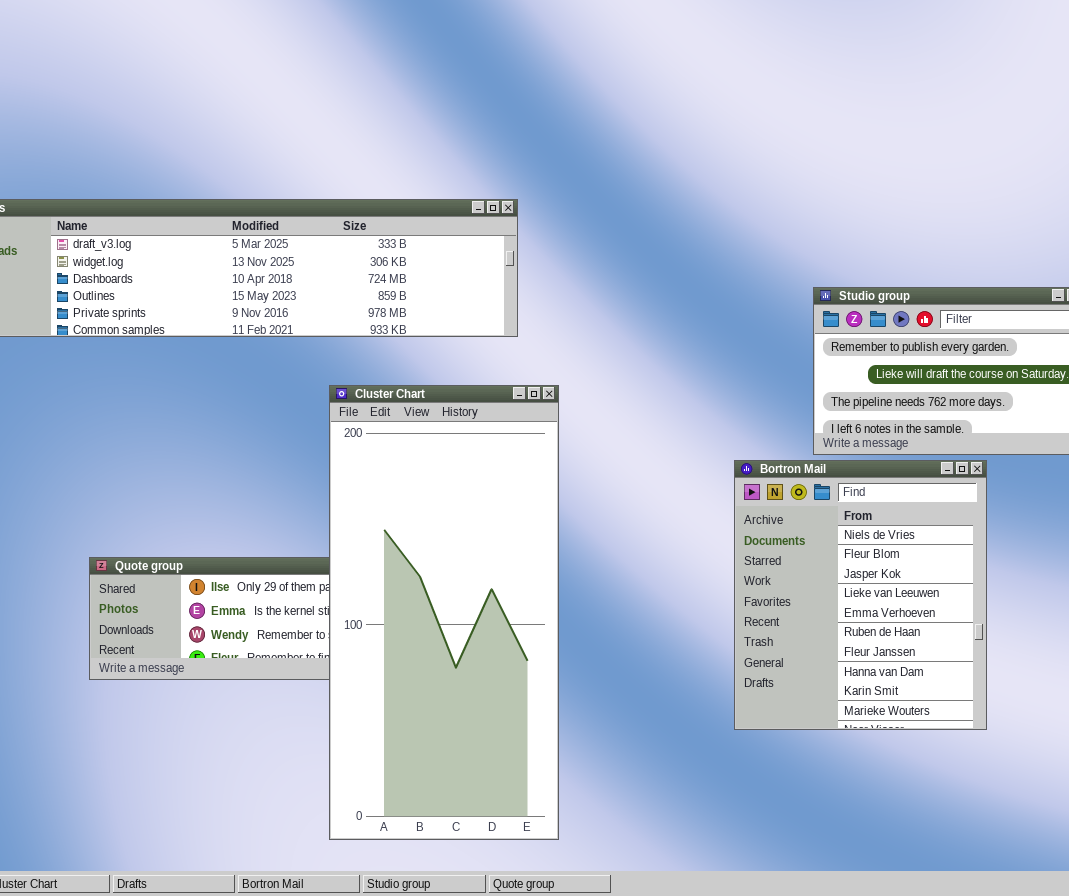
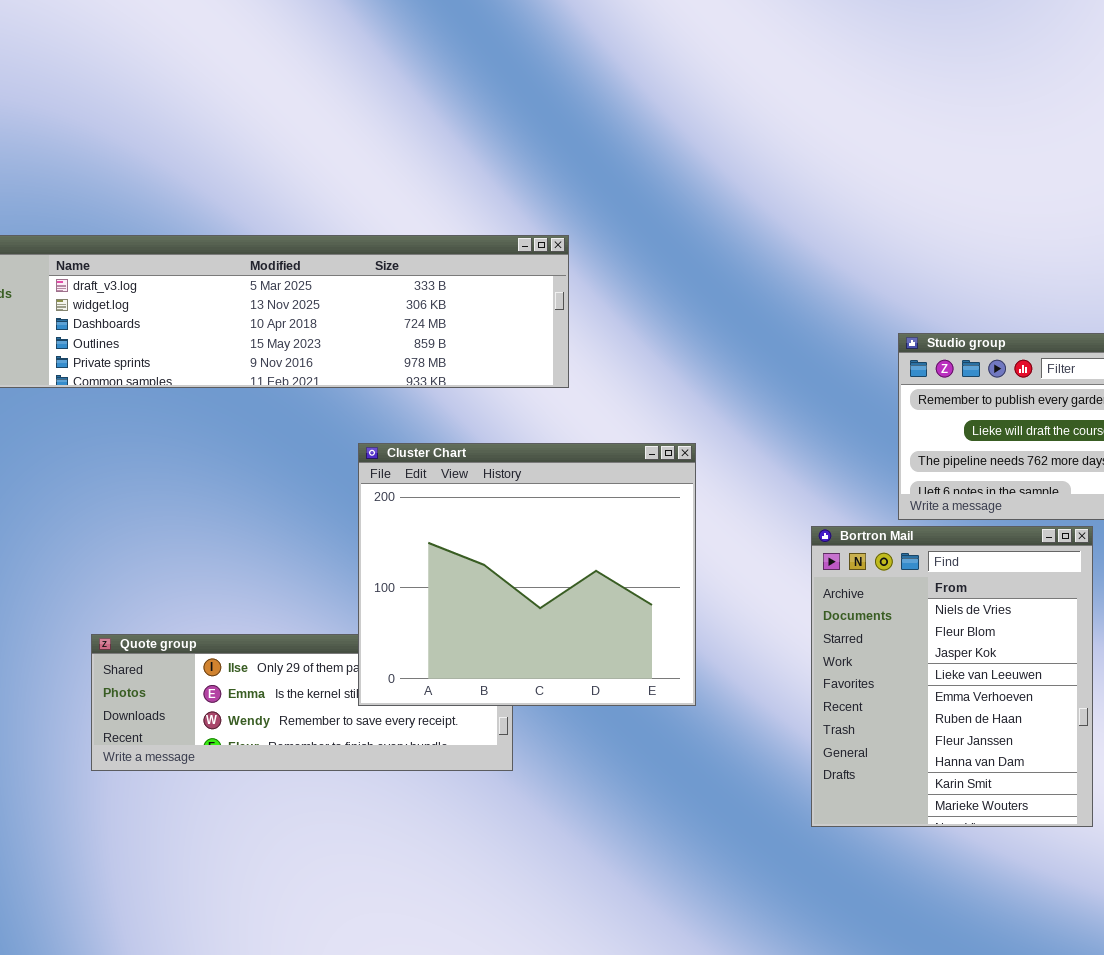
Cluster Chart: [329,385,559,840] -> [358,443,696,706], resized

